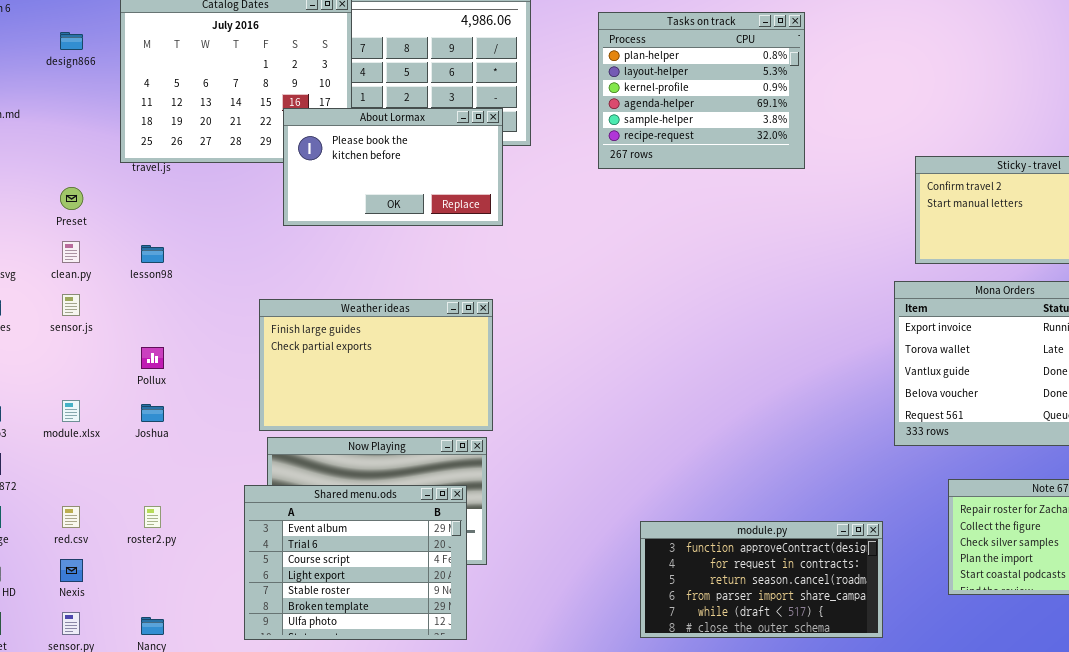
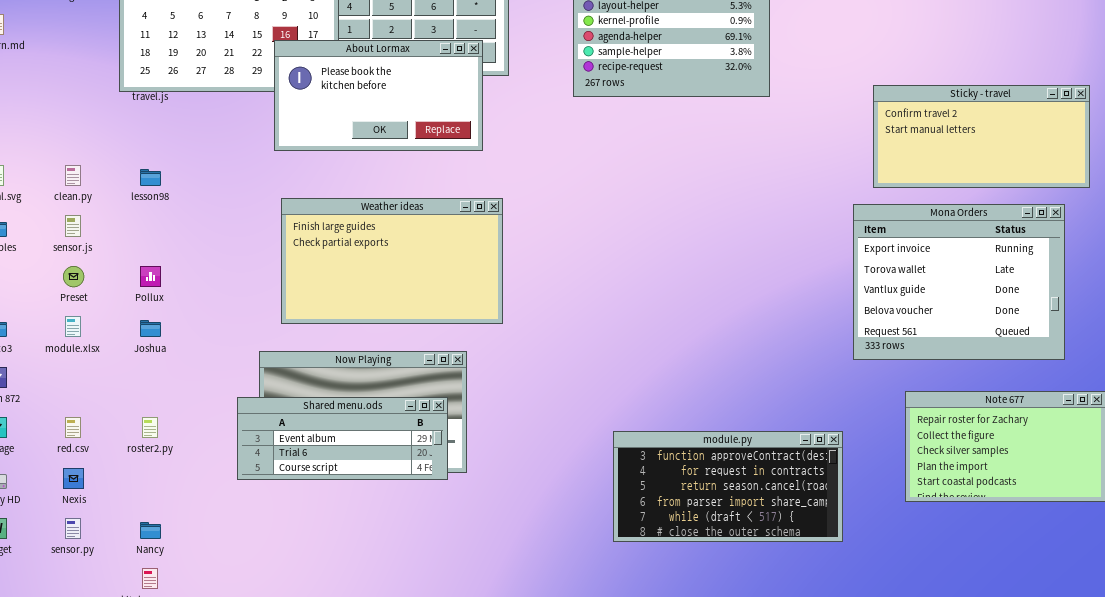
Preset: [60,187,83,210] -> [63,266,84,287], moved
Weather ideas: [259,299,493,431] -> [281,198,503,324], moved
Shared menu.ods: [244,485,467,640] -> [237,397,448,480], resized

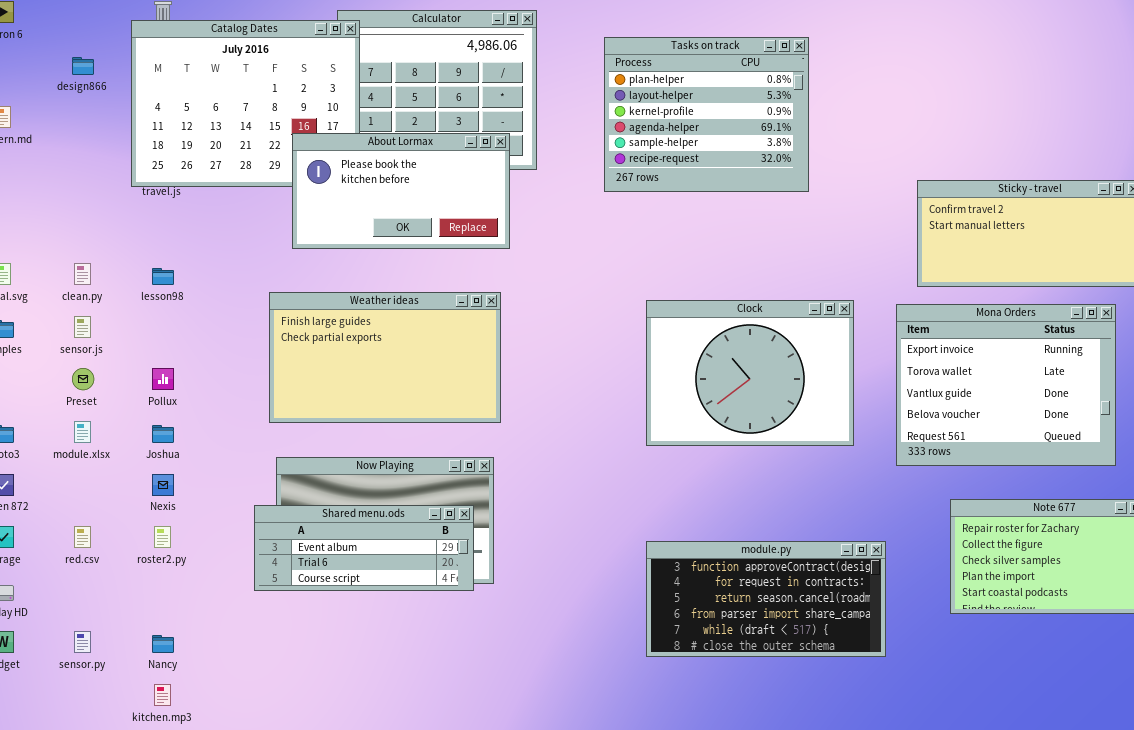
Weather ideas: [281,198,503,324] -> [269,292,501,423], moved
Clock: none -> [646,300,854,446], opened
Nexis: [63,468,84,489] -> [152,474,174,496], moved

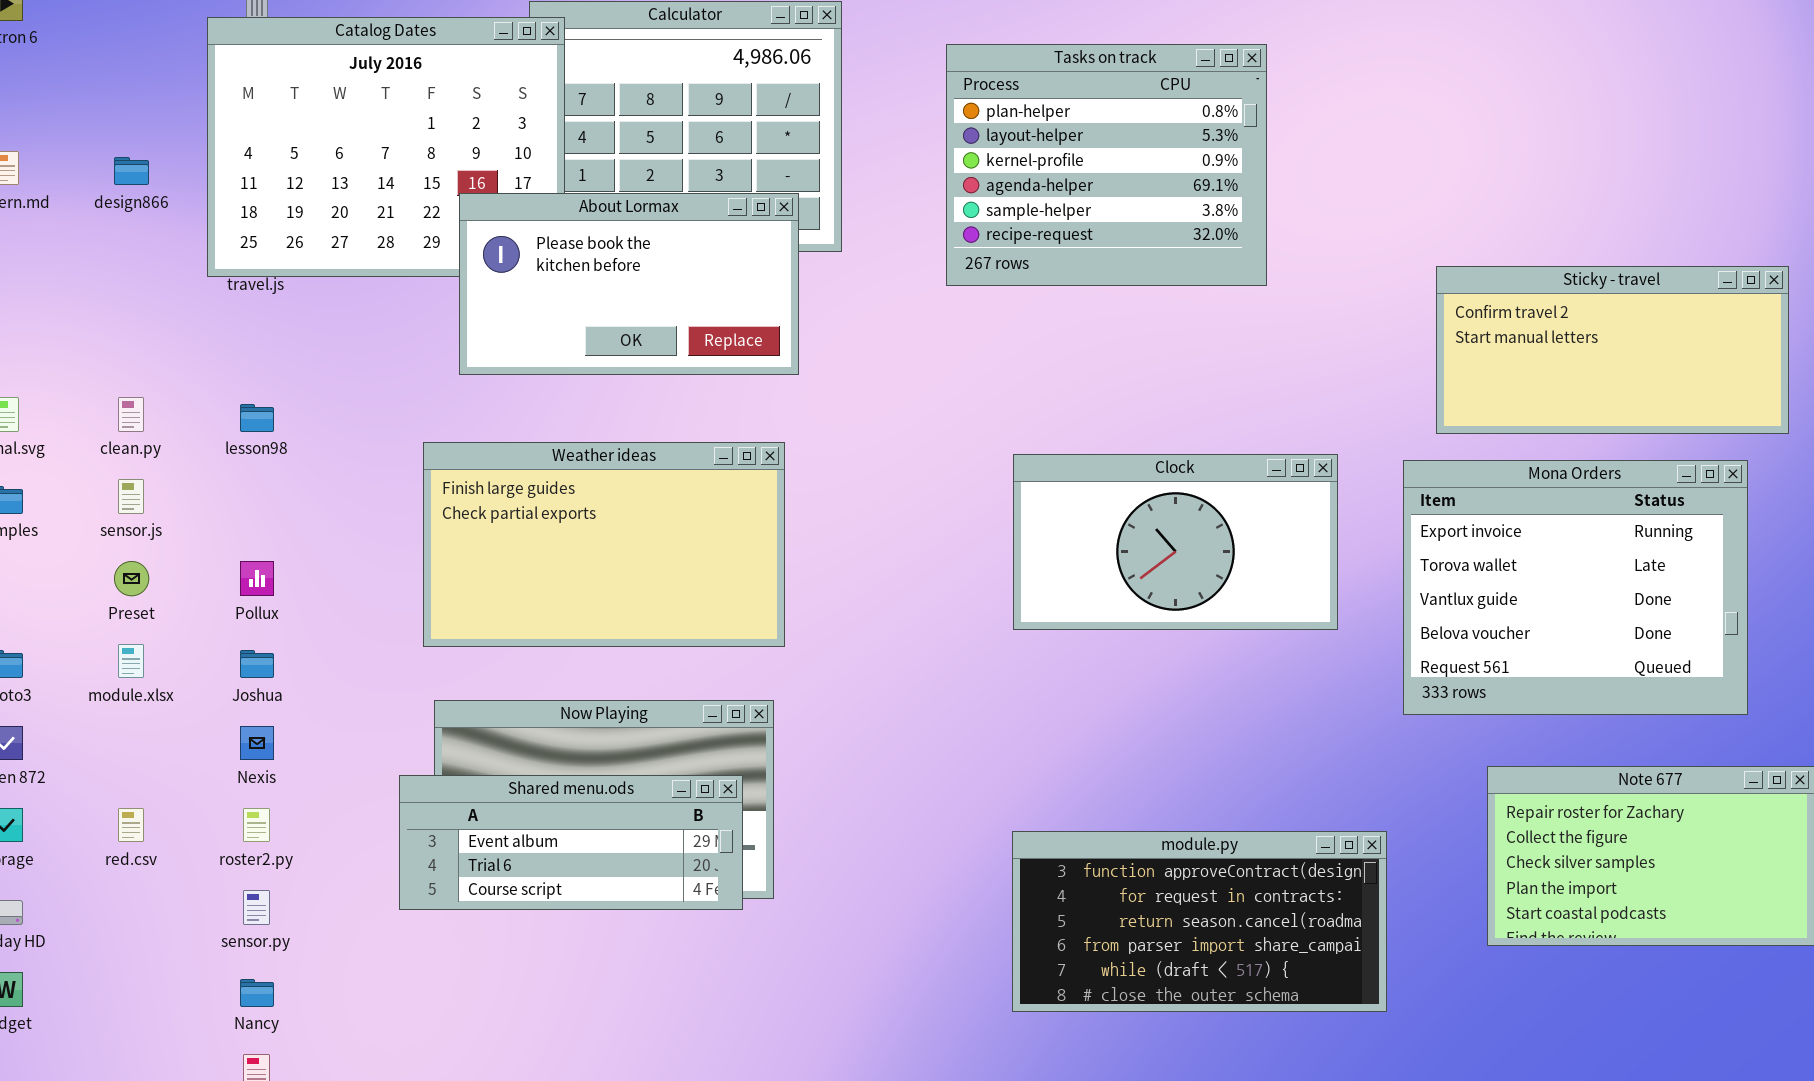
design866: [72,57,94,75] -> [114,157,149,185], moved
Clock: [646,300,854,446] -> [1013,454,1338,630], resized
sensor.py: [74,631,91,653] -> [243,890,270,925], moved

